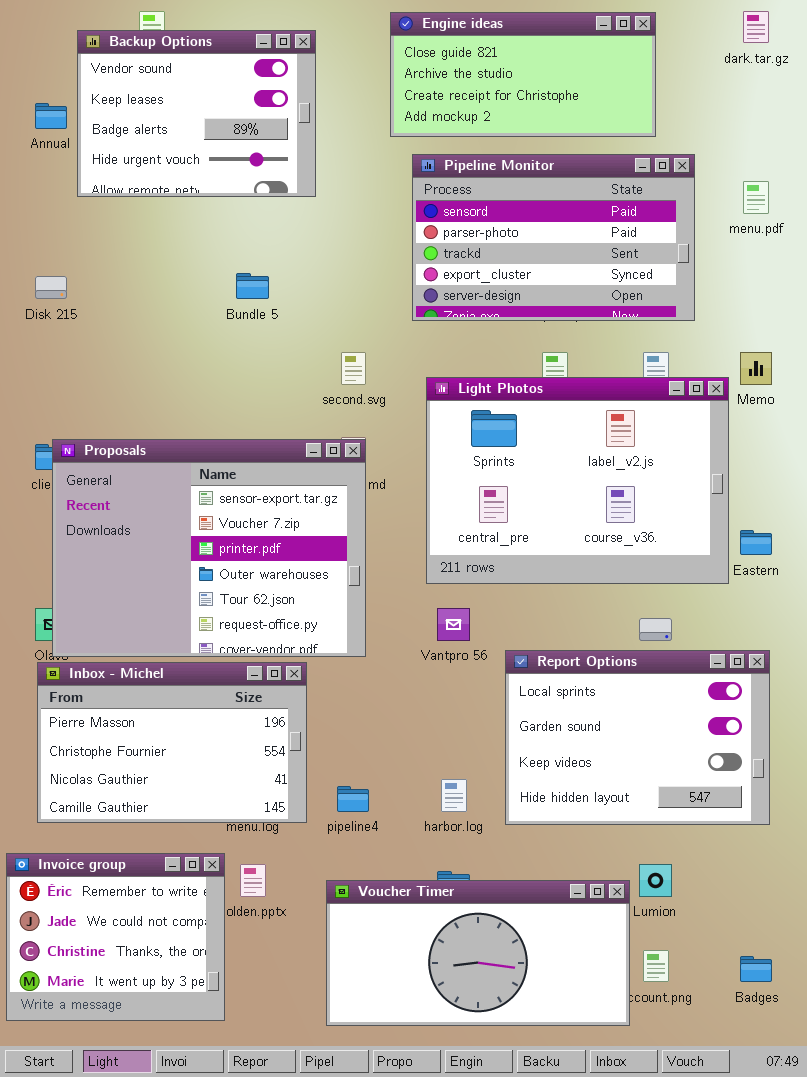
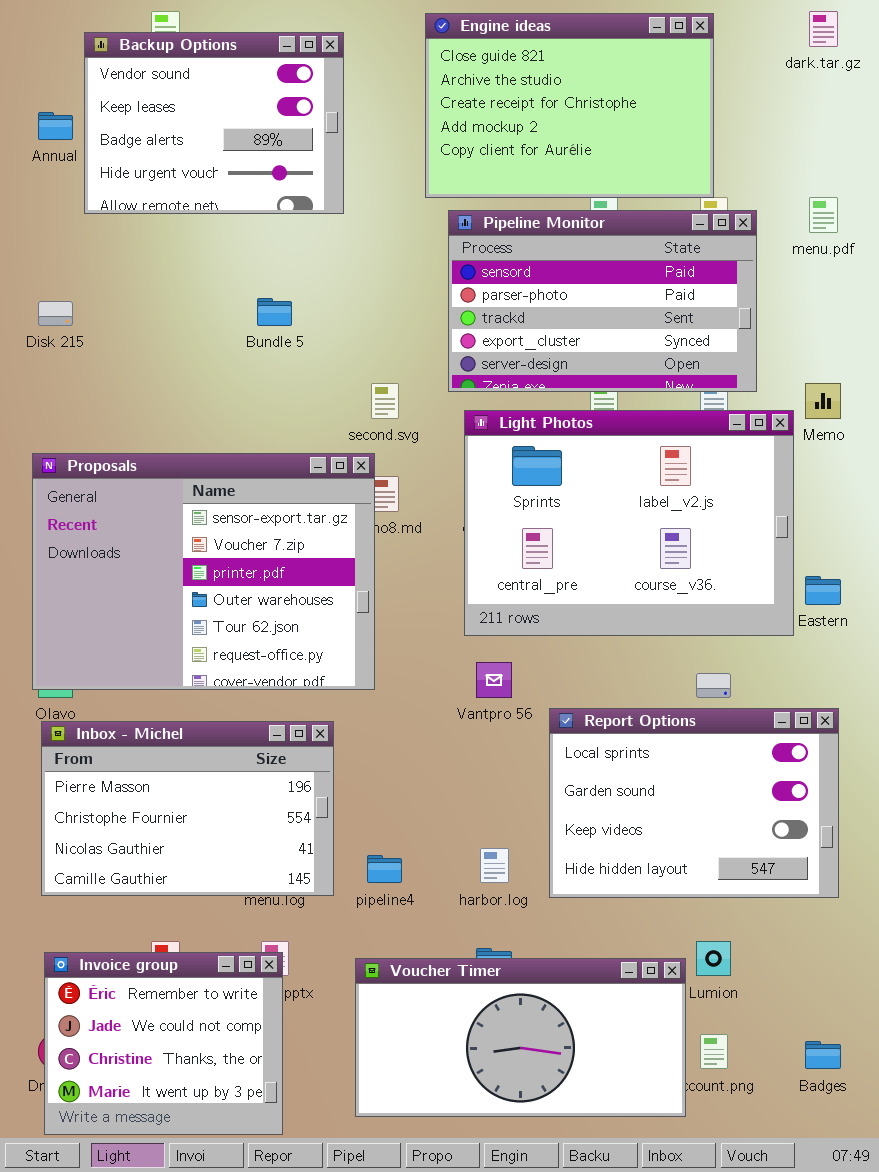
Engine ideas: [390,12,656,137] -> [425,13,714,198], resized
Pipeline Monitor: [412,154,695,321] -> [448,210,757,392], moved
Proposals: [52,439,366,657] -> [32,453,375,690], moved
Invoice group: [6,853,225,1021] -> [44,952,283,1135], moved

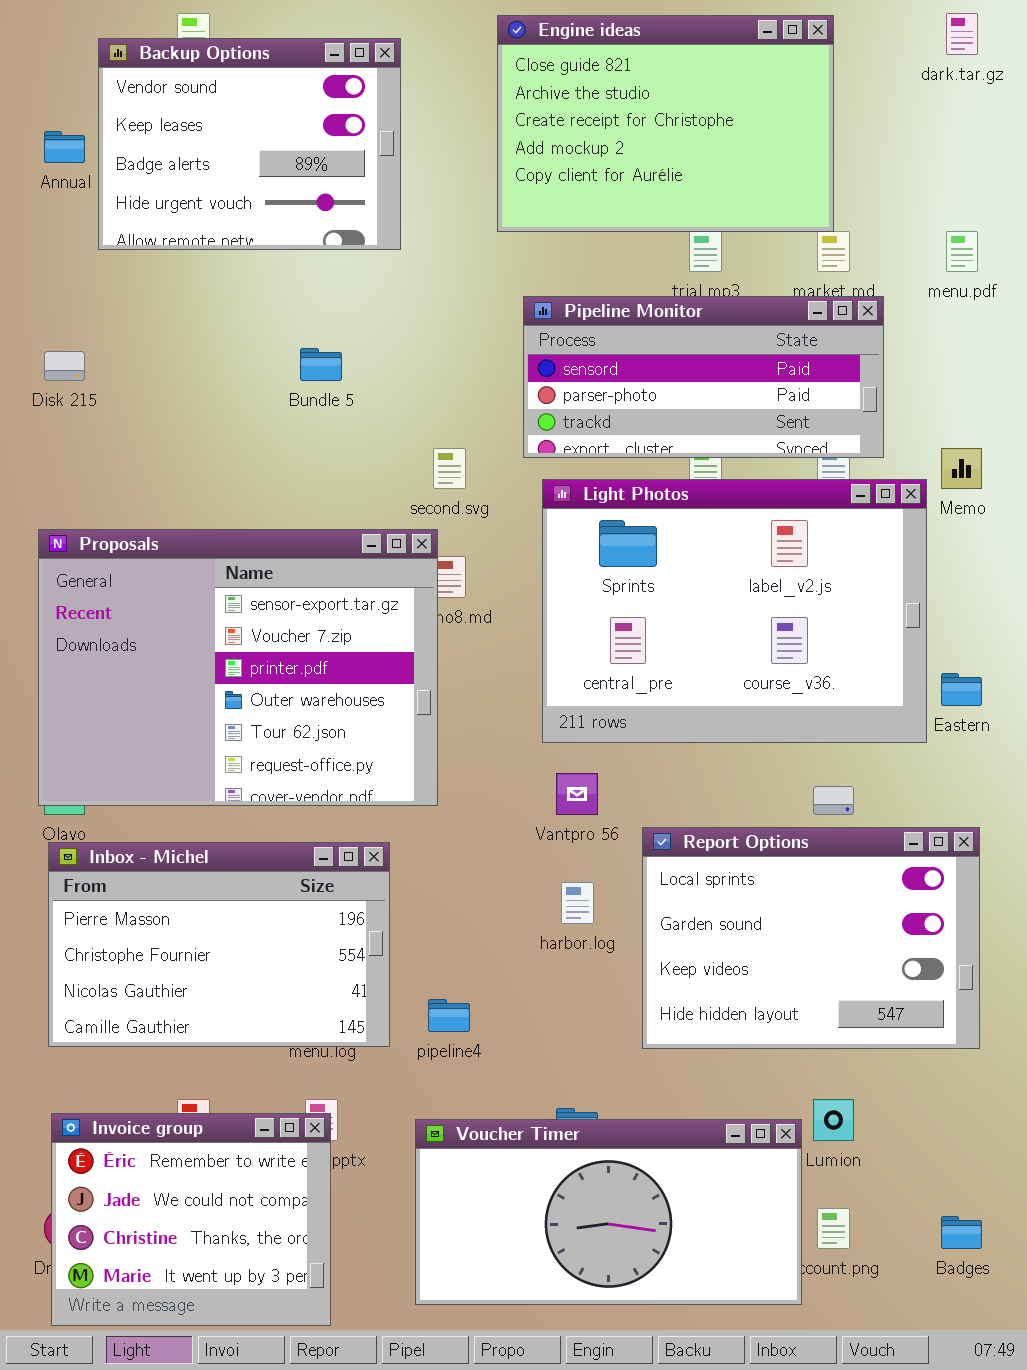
Pipeline Monitor: [448,210,757,392] -> [523,296,884,458], resized
harbor.log: [480,848,509,883] -> [561,882,594,924], moved

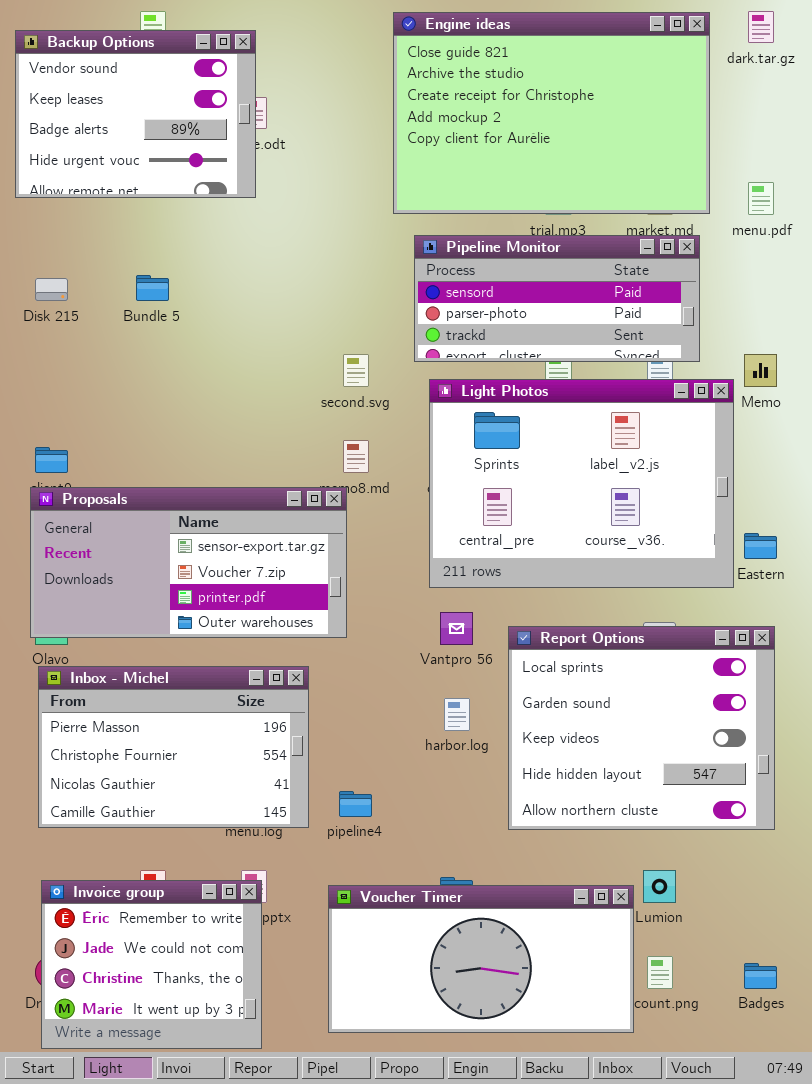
Engine ideas: [497,15,834,232] -> [393,12,710,214], resized
Backup Options: [98,38,401,250] -> [15,30,256,198], moved
Bundle 5: [300,348,342,381] -> [136,275,169,301], moved
Proposals: [38,529,438,806] -> [30,487,347,638], resized
Report Options: [642,827,980,1049] -> [508,626,775,830], resized

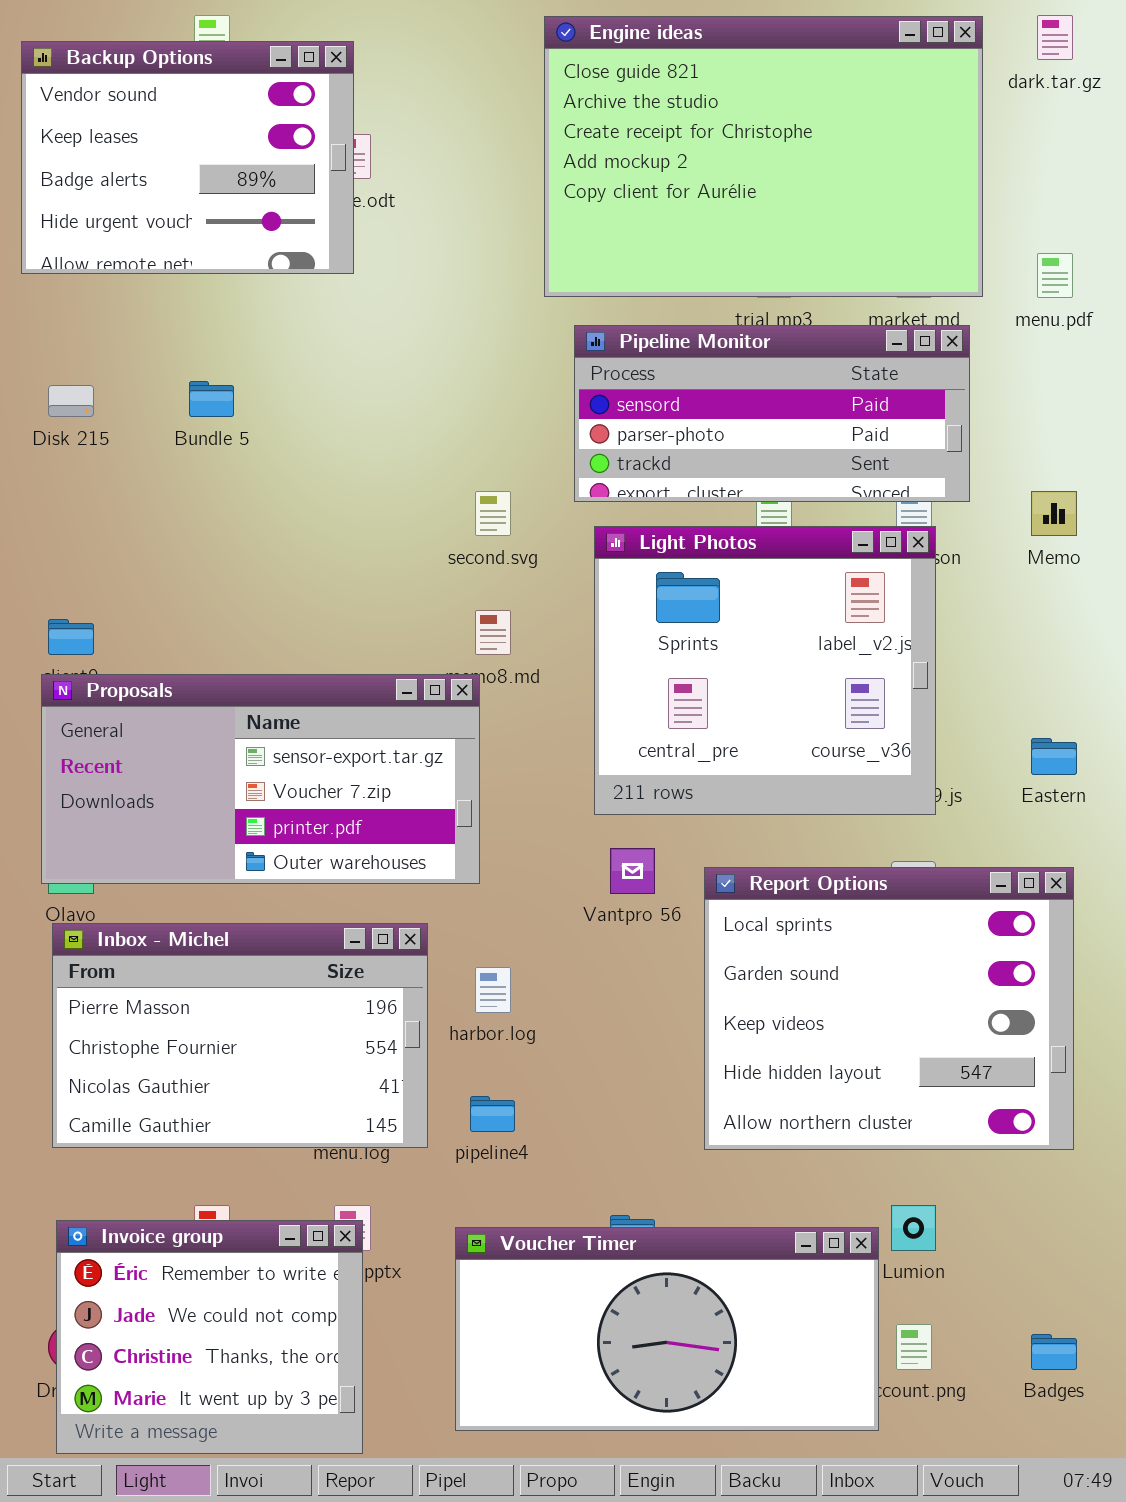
Light Photos: [429,379,734,588] -> [594,526,936,815], resized
harbor.log: [444,698,470,731] -> [475,967,511,1013], moved

